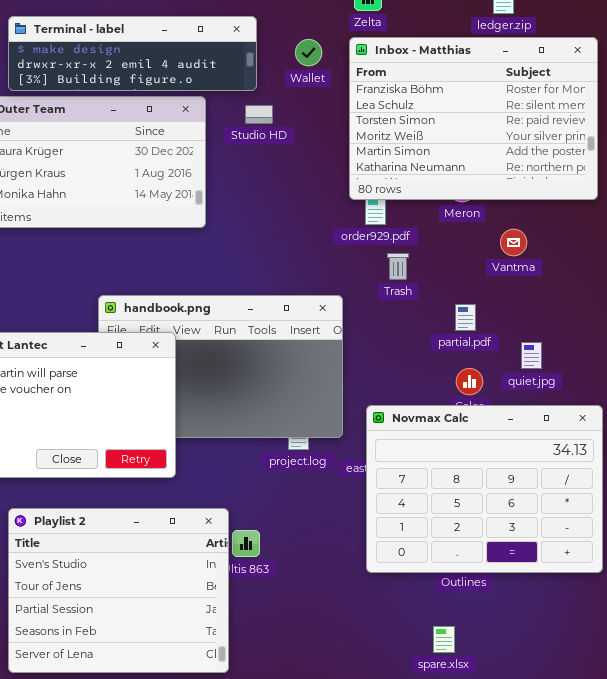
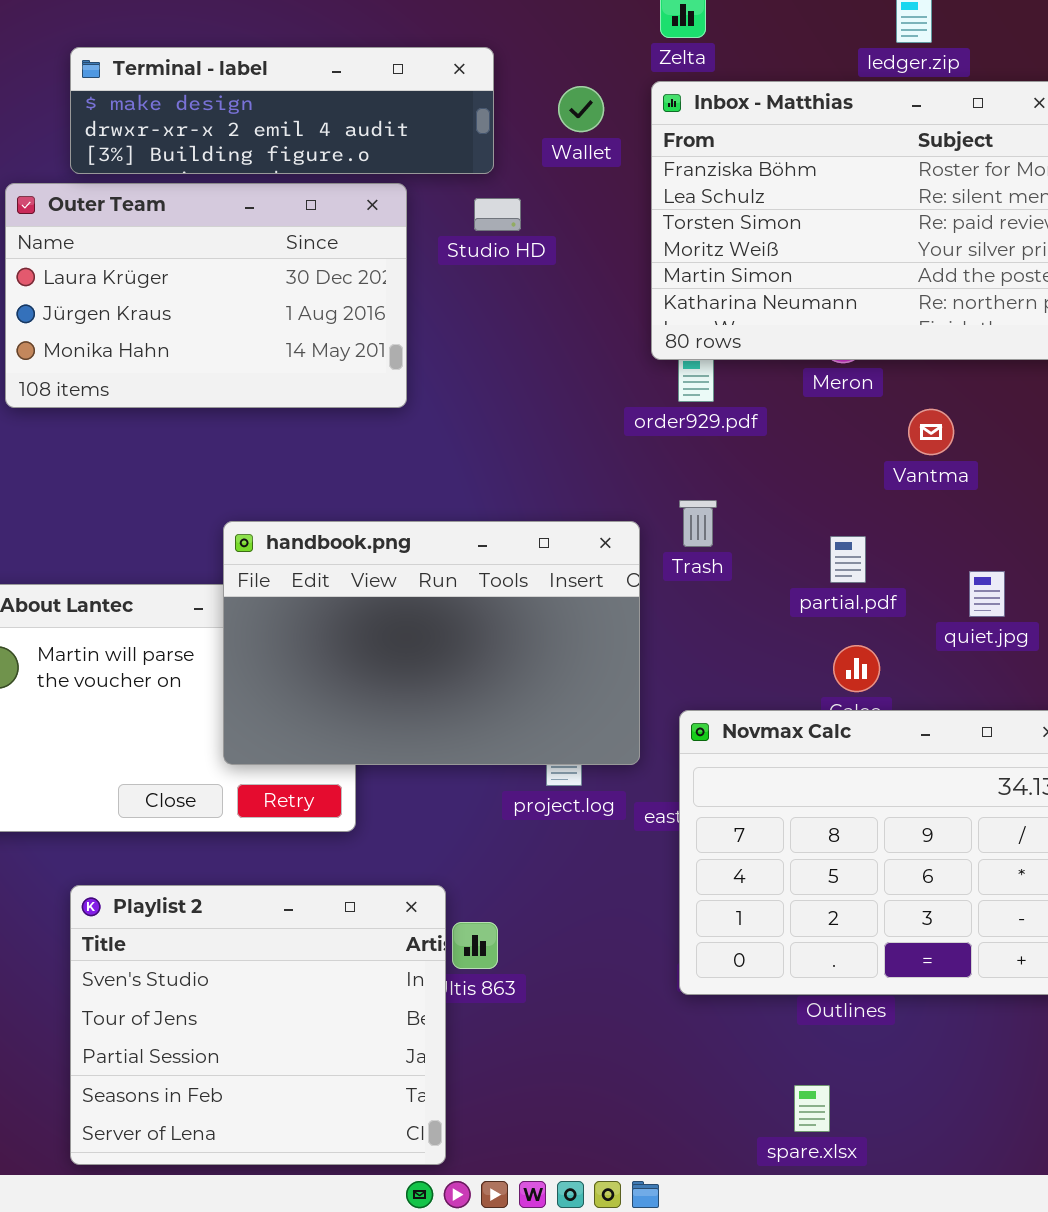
Trash: [387,253,409,280] -> [679,500,717,547], moved
handbook.png: [98,295,343,438] -> [223,521,640,765], raised
quiet.jpg: [521,342,542,369] -> [969,571,1005,617], moved

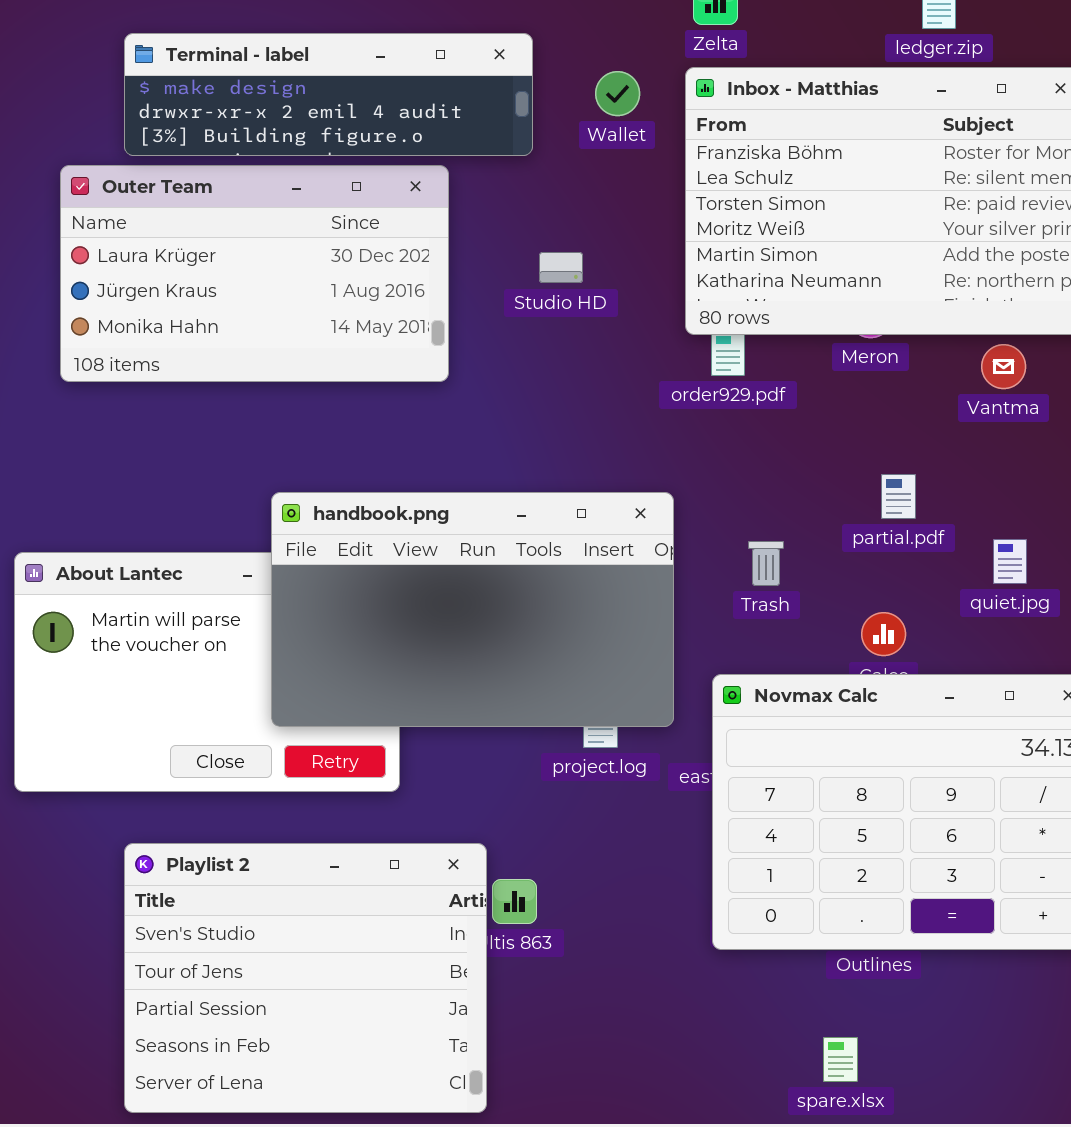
Studio HD: [474,198,521,231] -> [539,252,583,283], moved
Vantma: [908,409,954,455] -> [981,344,1026,389], moved
Trash: [679,500,717,547] -> [748,541,784,586], moved
partial.pdf: [830,536,866,583] -> [881,474,916,519], moved

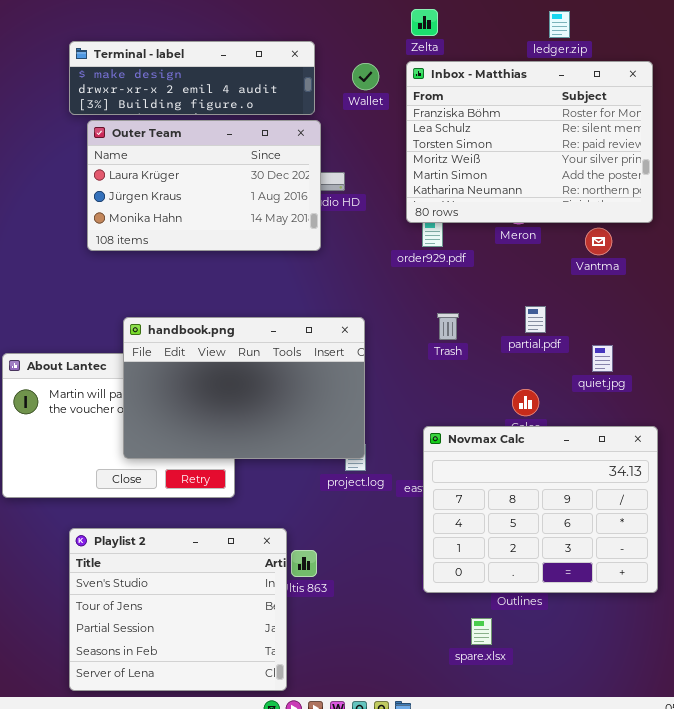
Outer Team: [60,165,449,382] -> [87,120,321,251], moved
handbook.png: [271,492,674,727] -> [123,317,365,459], moved
Trash: [748,541,784,586] -> [437,313,459,340], moved
spare.xlsx: [823,1037,858,1082] -> [471,618,492,645], moved

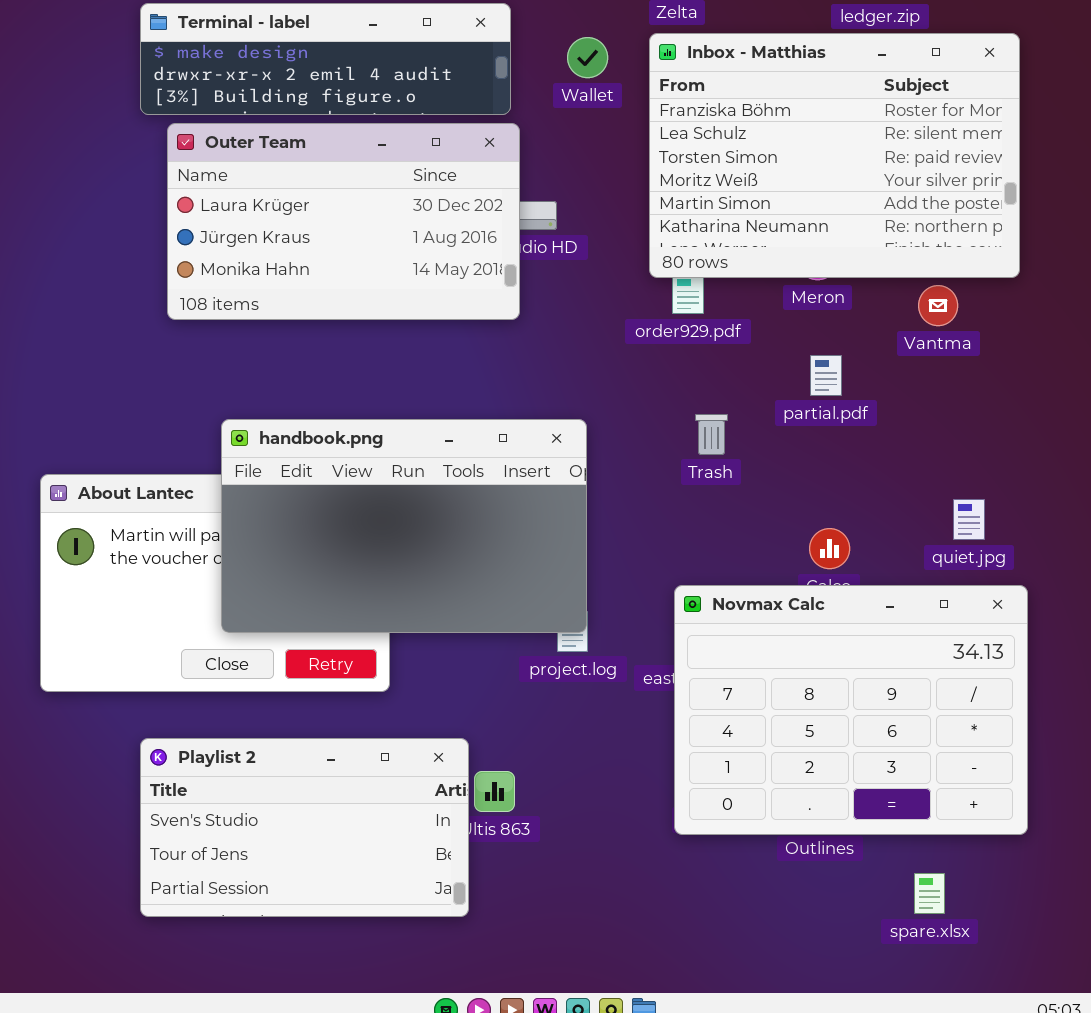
partial.pdf: [525,306,546,333] -> [810,355,842,396], moved
quiet.jpg: [592,345,613,372] -> [953,499,985,540], moved
Playlist 2: [69,528,287,691] -> [140,738,469,917], resized
spare.xlsx: [471,618,492,645] -> [914,873,945,914], moved

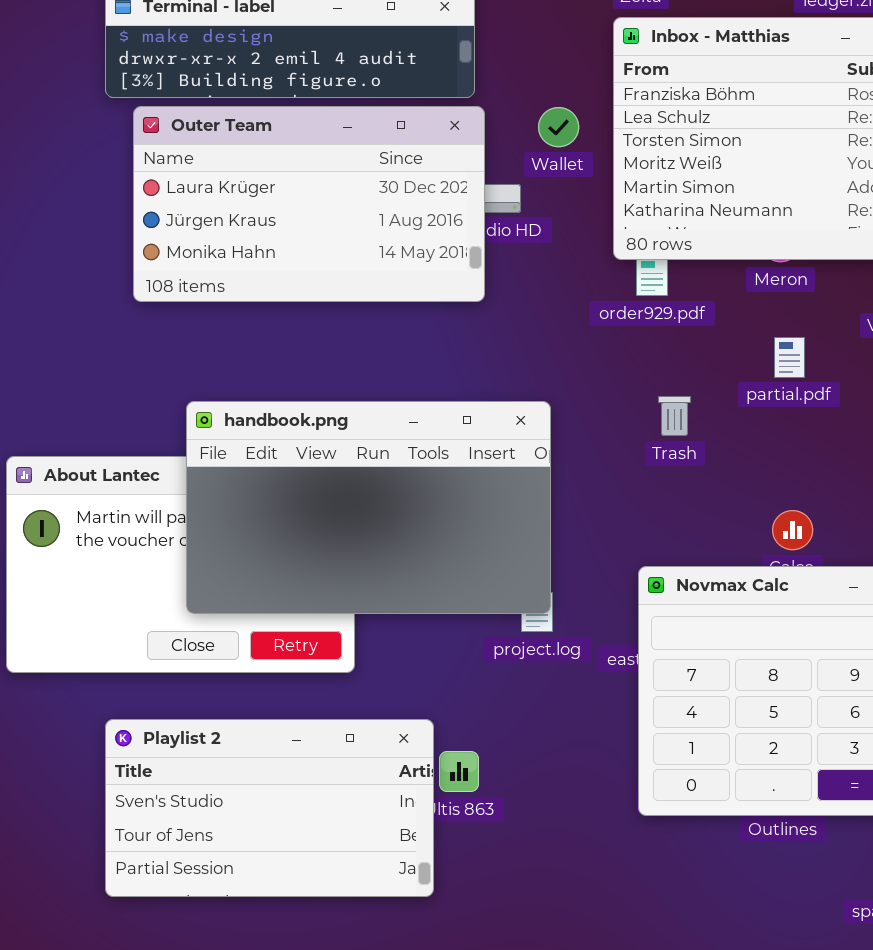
Wallet: [567,37,608,78] -> [538,107,579,147], moved

